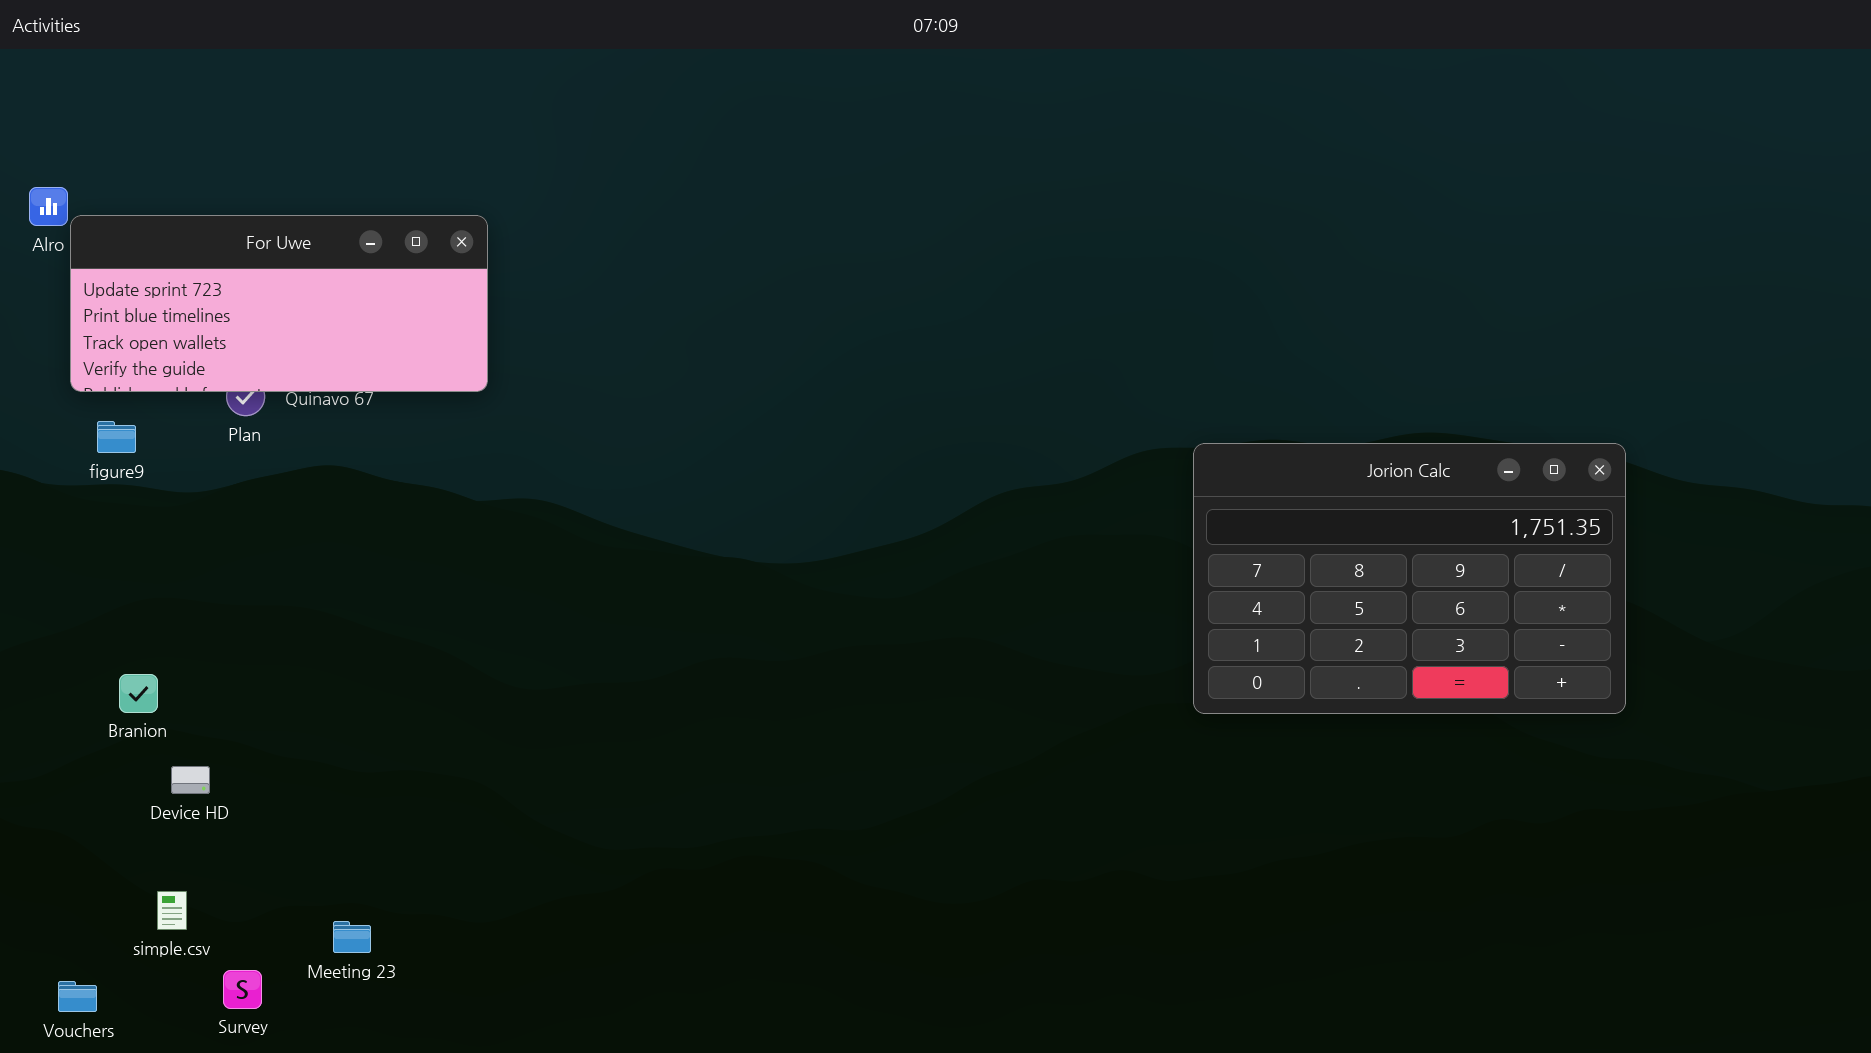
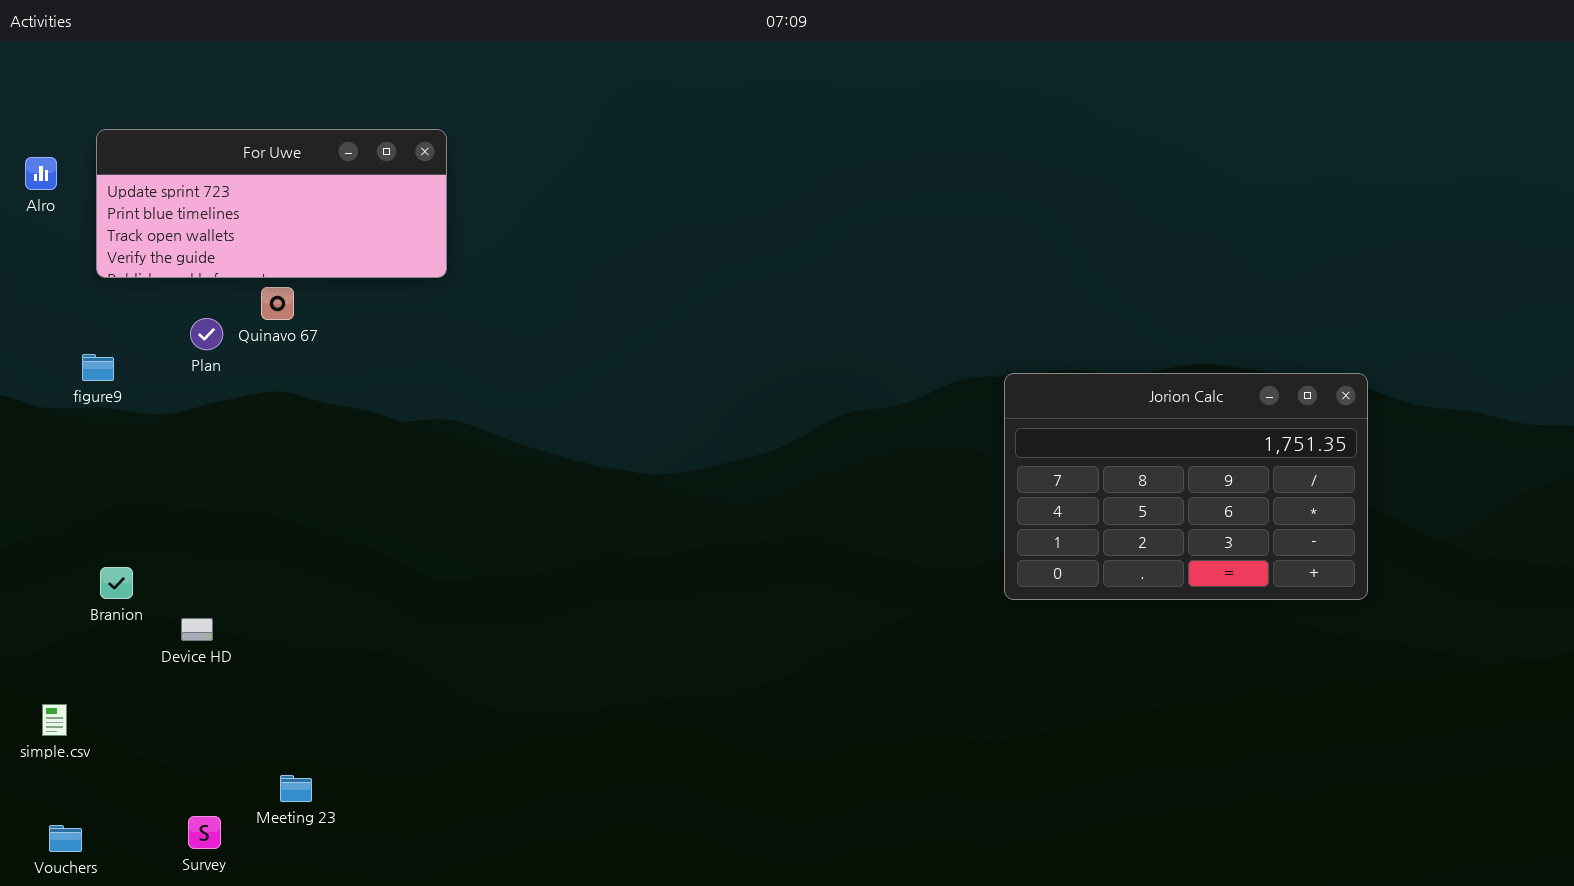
For Uwe: [70,215,488,392] -> [96,129,447,278], moved
Device HD: [171,766,210,794] -> [181,618,213,641], moved
simple.csv: [157,891,187,930] -> [42,704,67,736], moved

